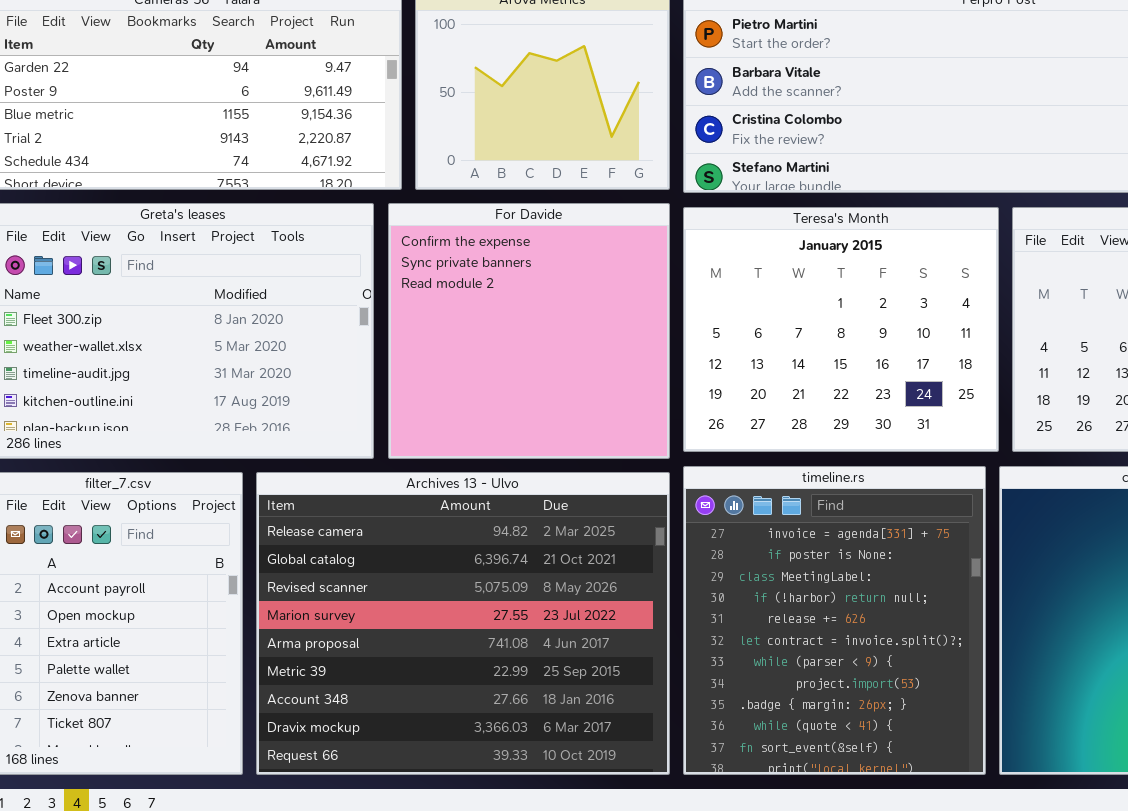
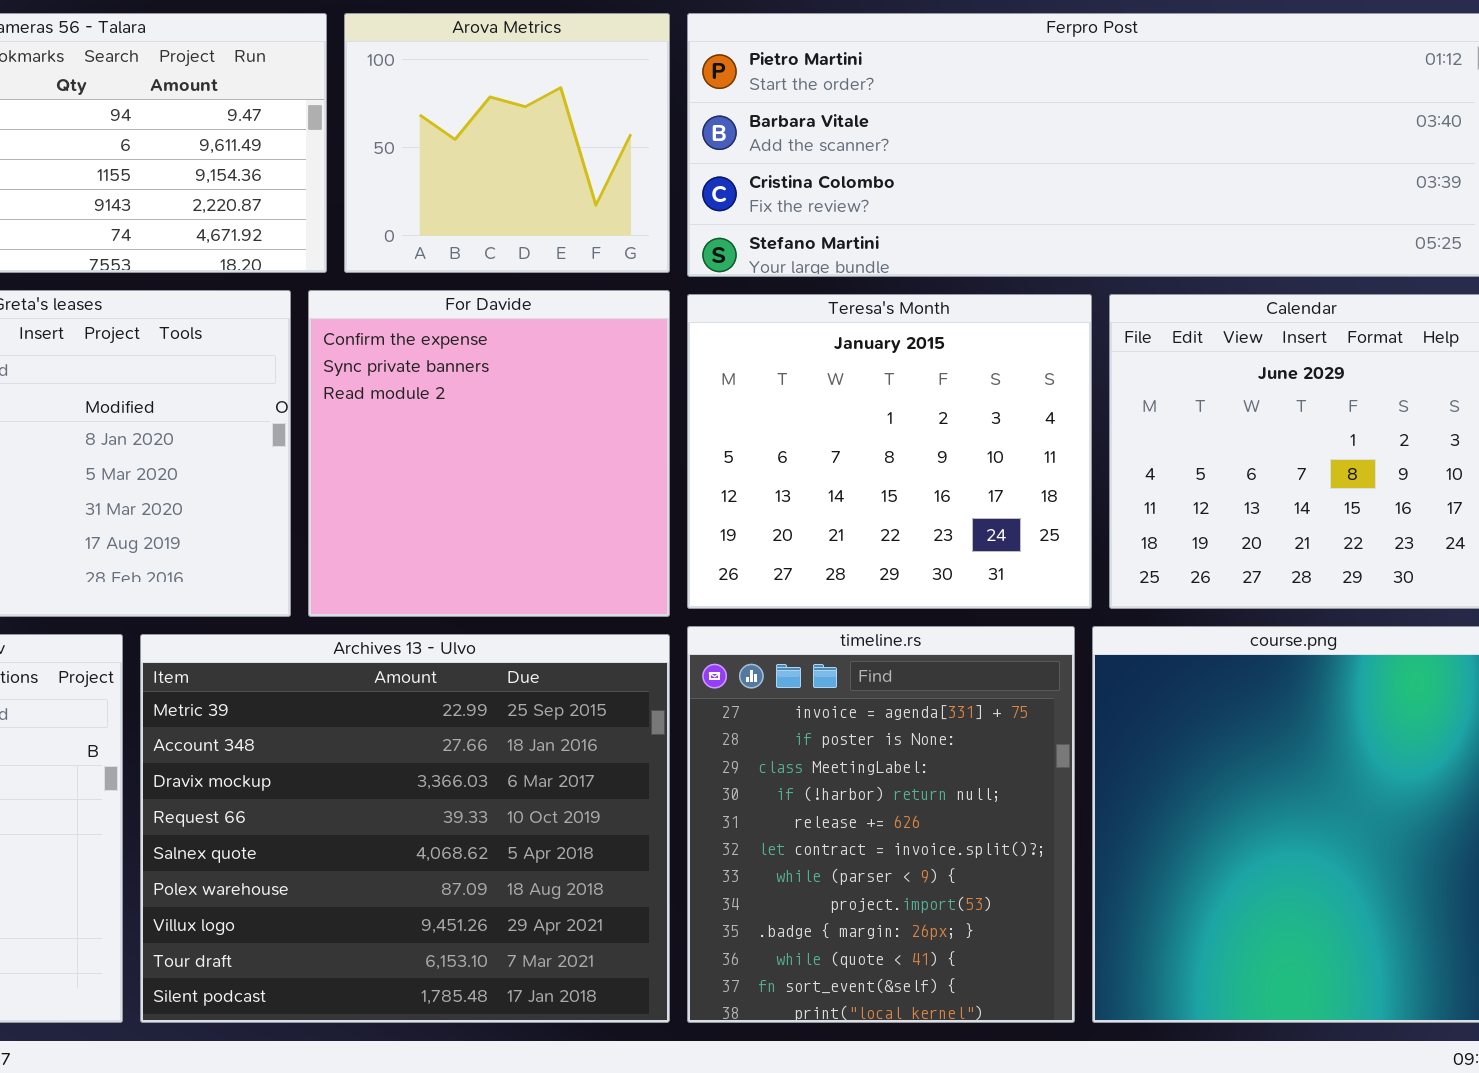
Archives 13 - Ulvo: [256,472,670,775] -> [140,634,670,1023], scrolled down 5 rows

